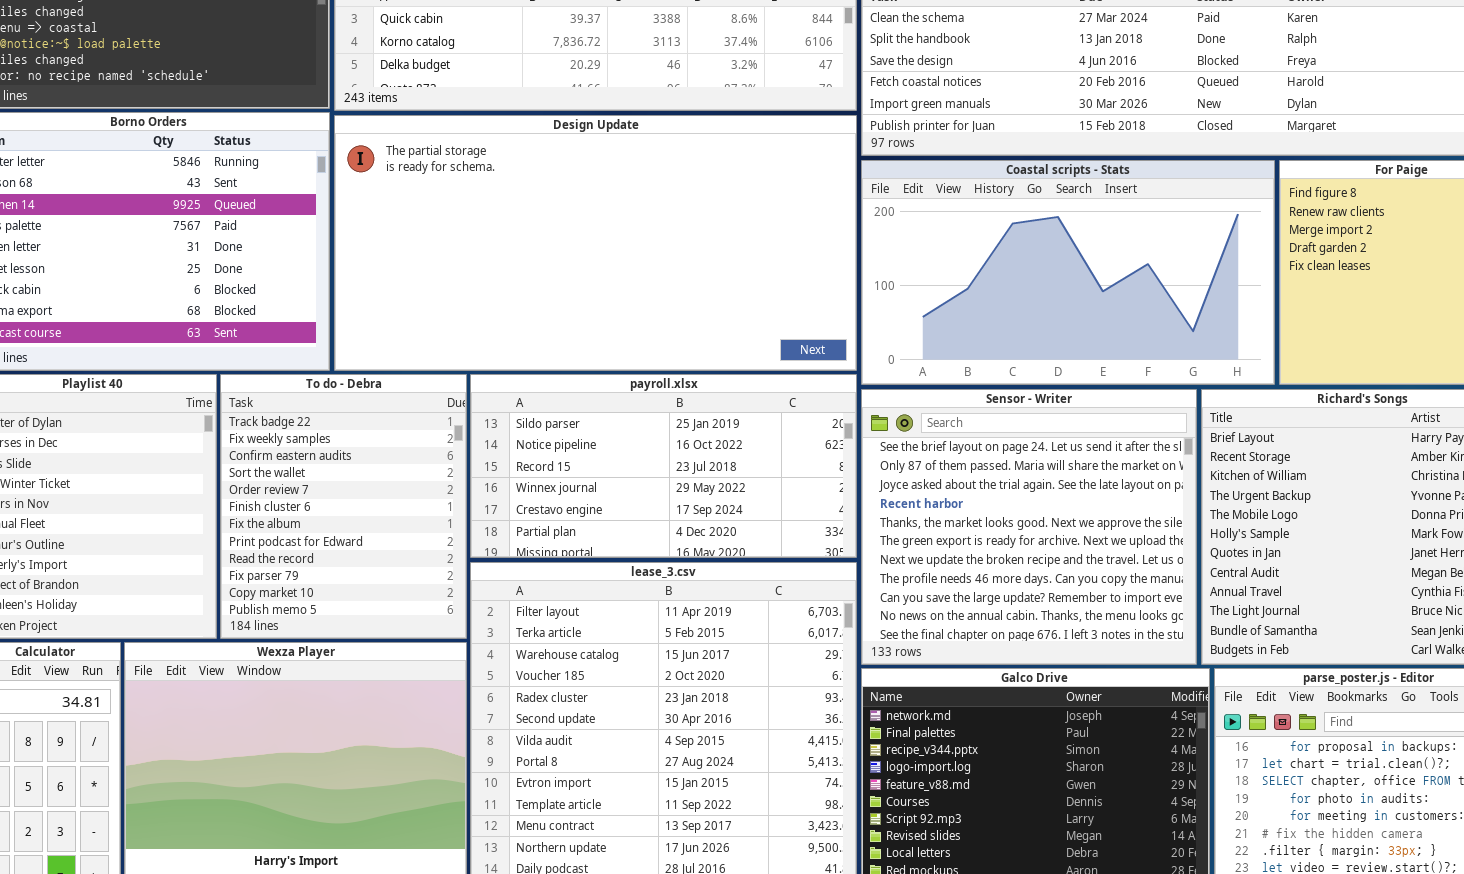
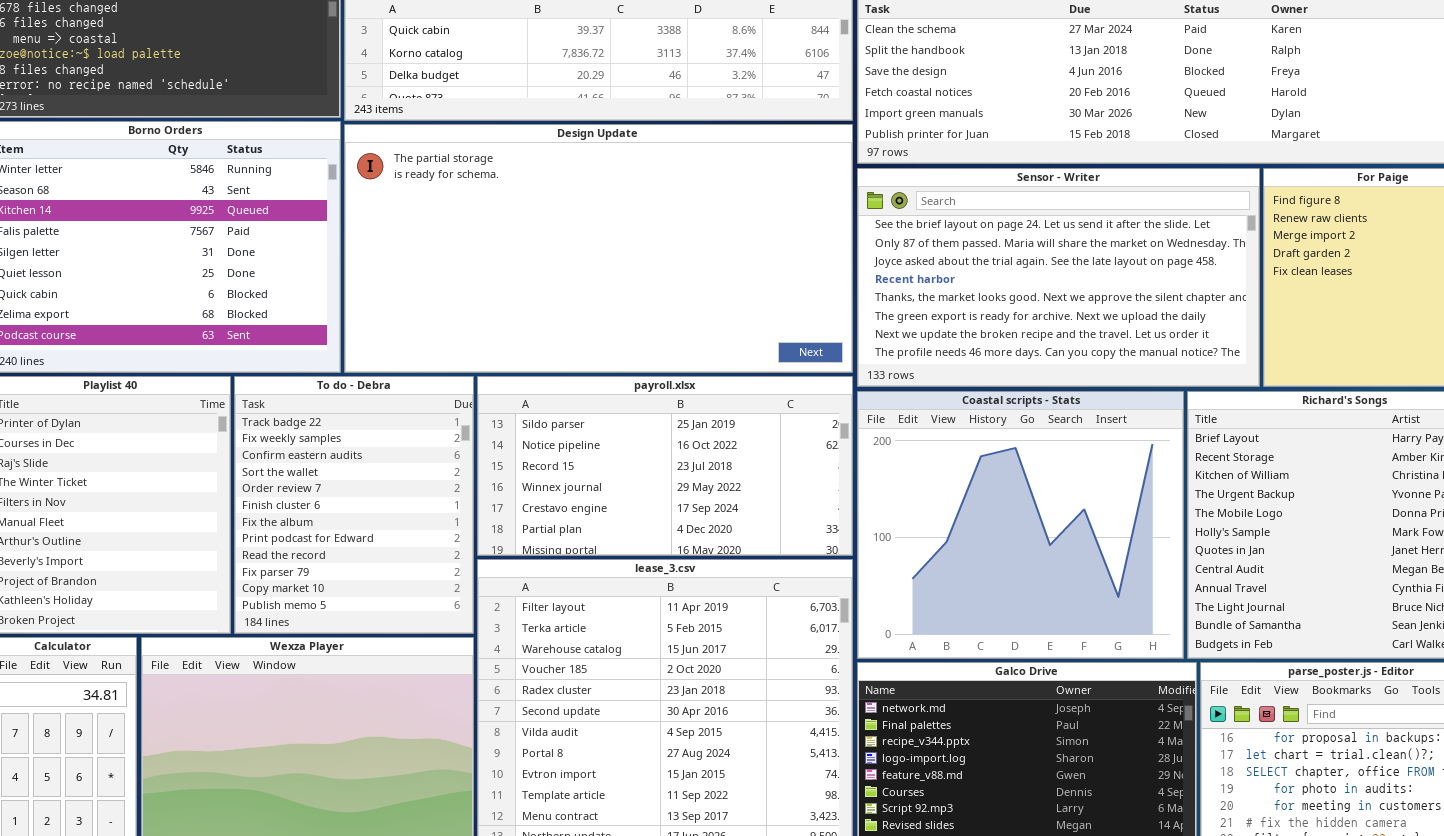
Coastal scripts - Stats: [861,160,1275,385] -> [857,391,1184,659], moved, resized
Sensor - Writer: [861,389,1197,665] -> [857,168,1260,387], moved, resized

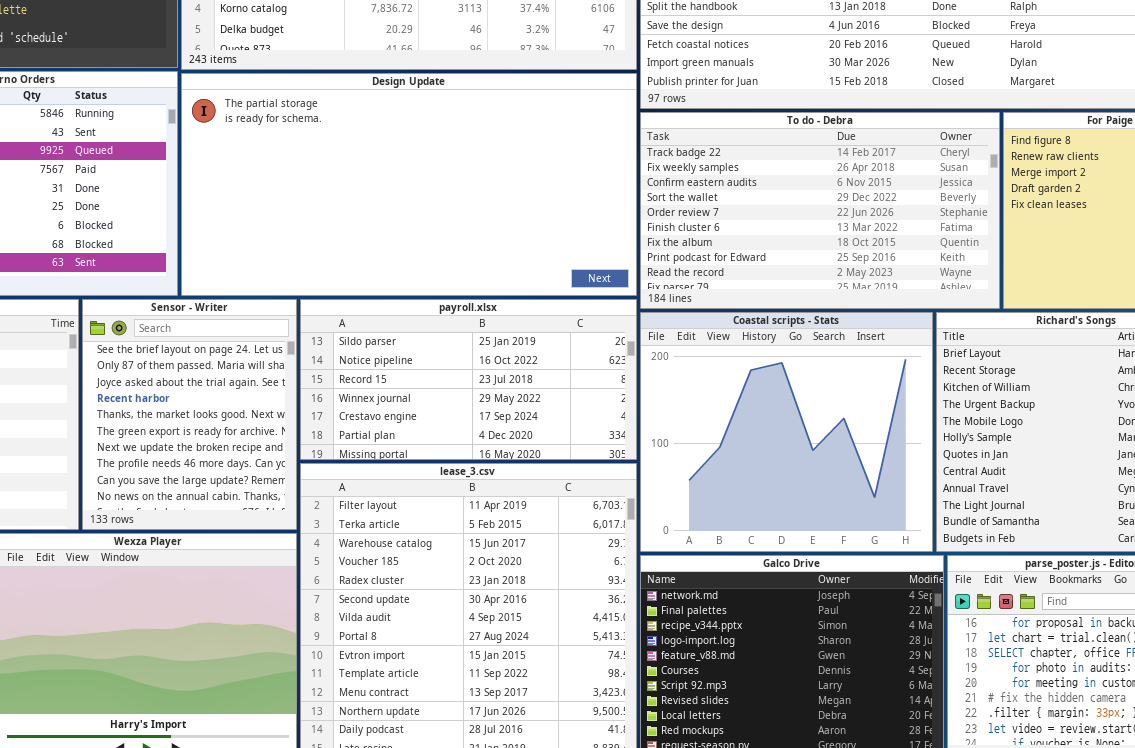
Sensor - Writer: [857,168,1260,387] -> [82,299,297,530], moved, resized
To do - Debra: [234,376,474,634] -> [640,112,1000,309], moved, resized

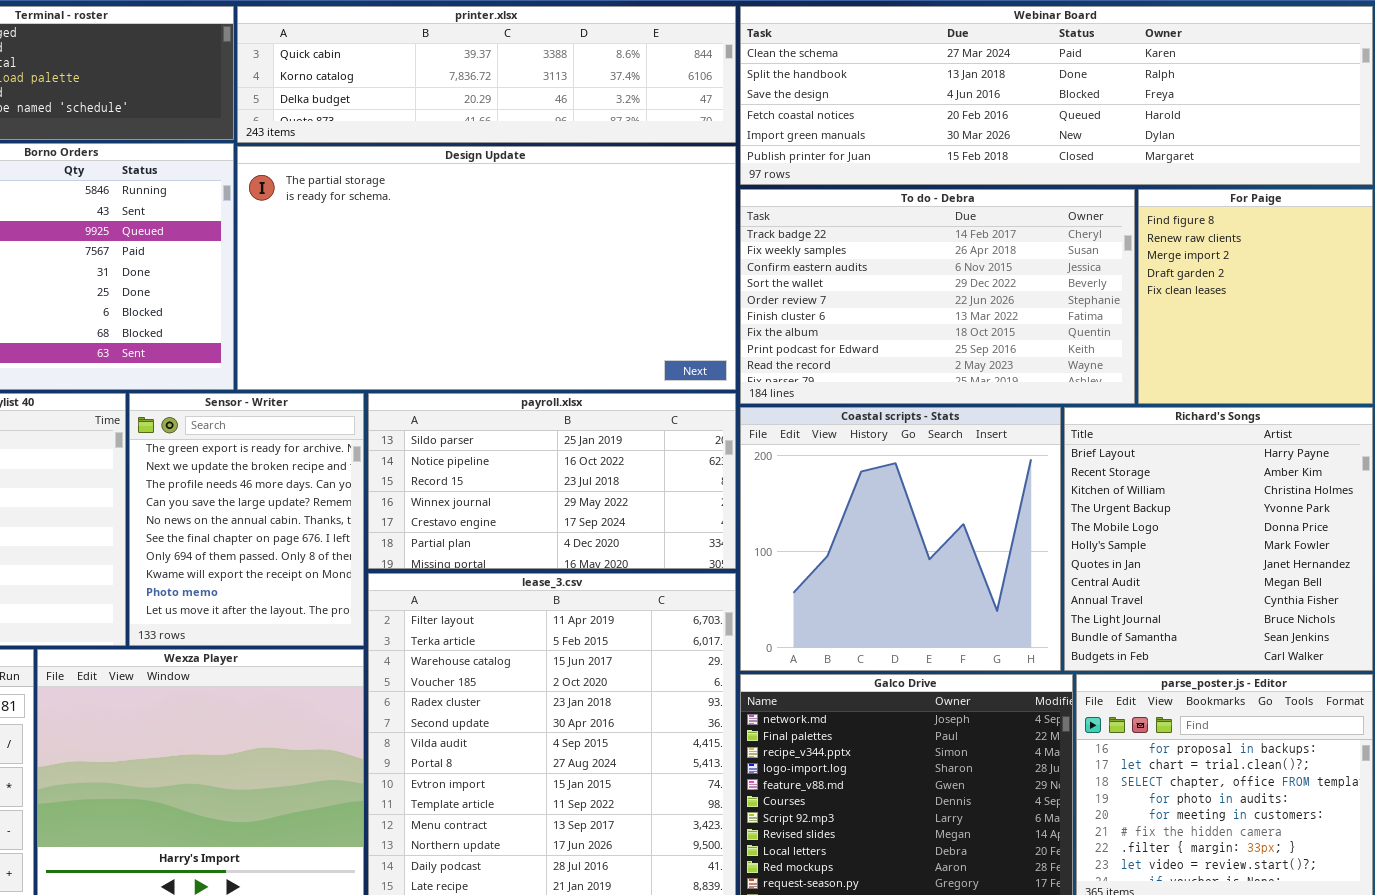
Sensor - Writer: [82,299,297,530] -> [129,393,364,646], scrolled down 5 rows

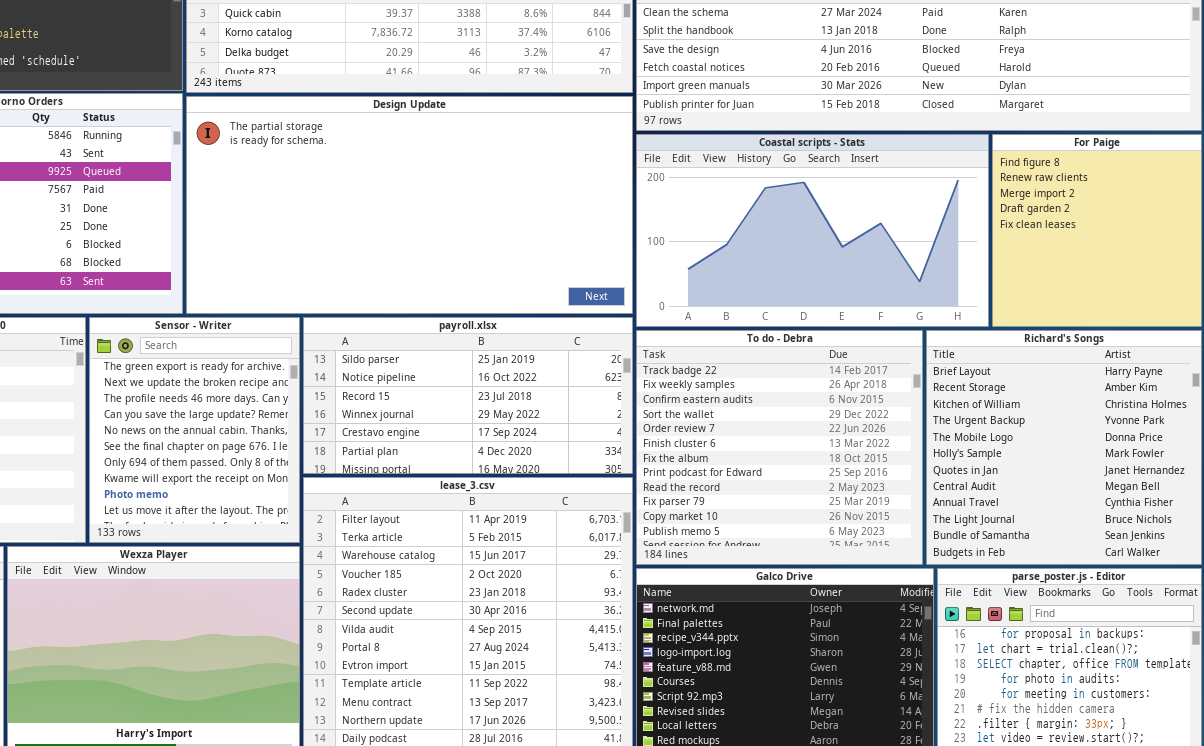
To do - Debra: [740,189,1135,404] -> [636,330,923,565], moved, resized
Coastal scripts - Stats: [740,407,1061,671] -> [636,134,989,327], moved, resized

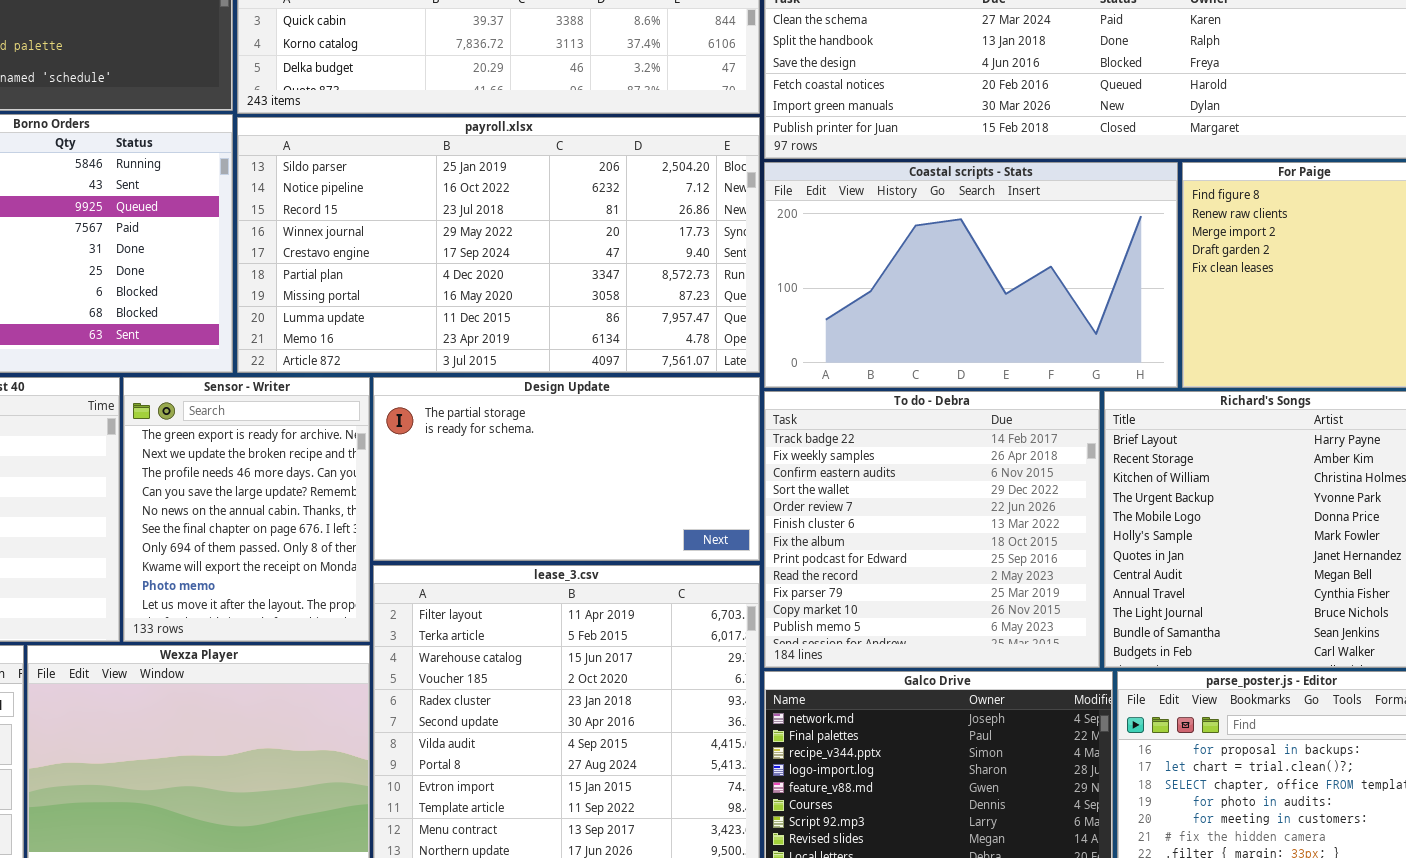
Design Update: [186,96,633,314] -> [373,377,760,561], moved, resized
payroll.xlsx: [303,317,633,474] -> [237,117,760,373], moved, resized

